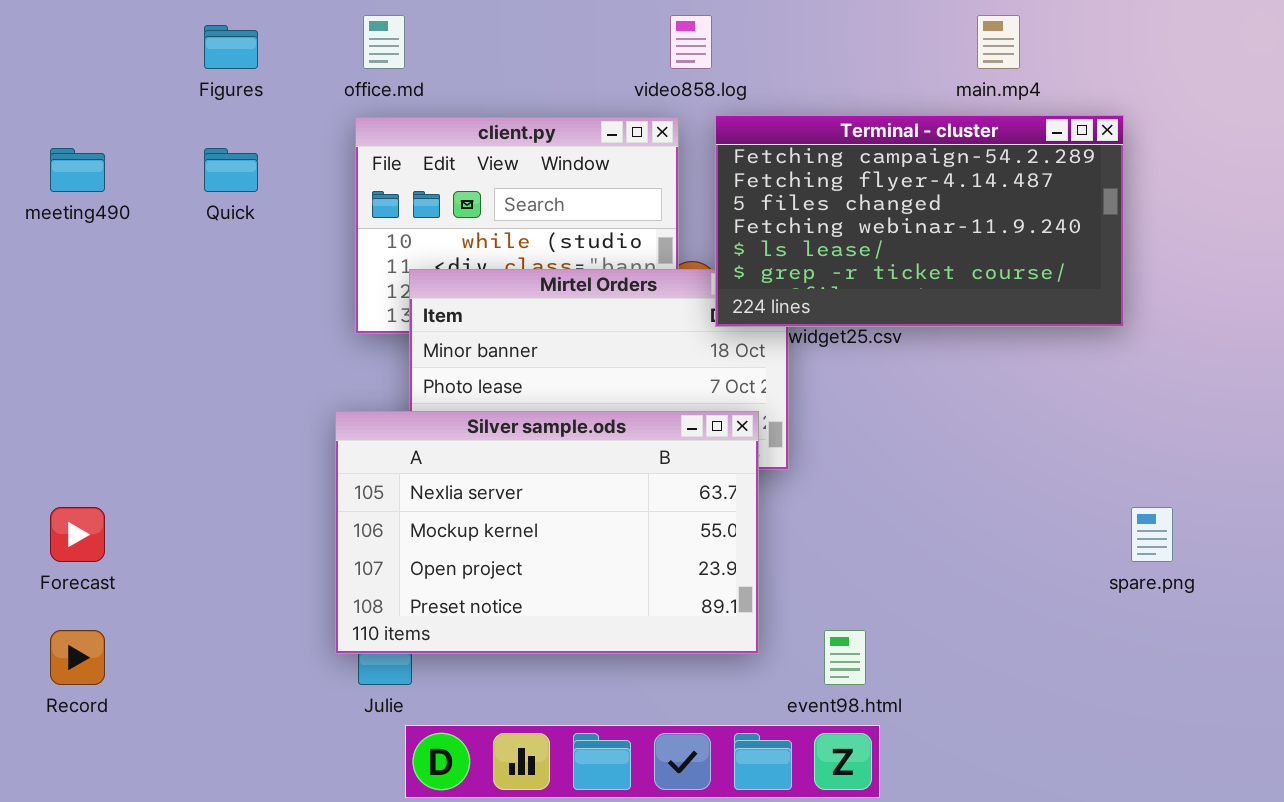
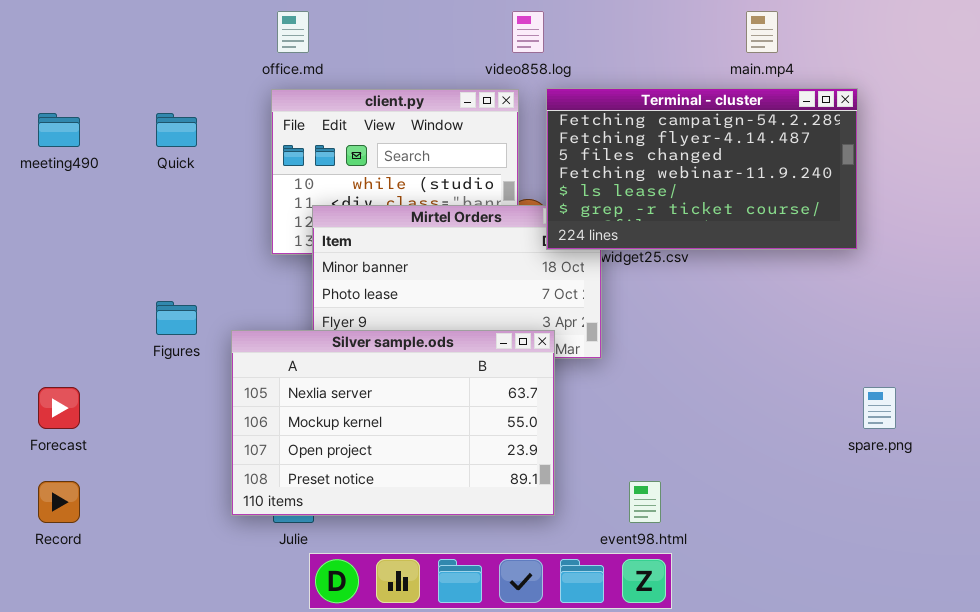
Figures: [204,25,258,69] -> [156,301,197,335], moved
Silver sample.ods: [335,411,759,654] -> [231,330,555,516], moved

